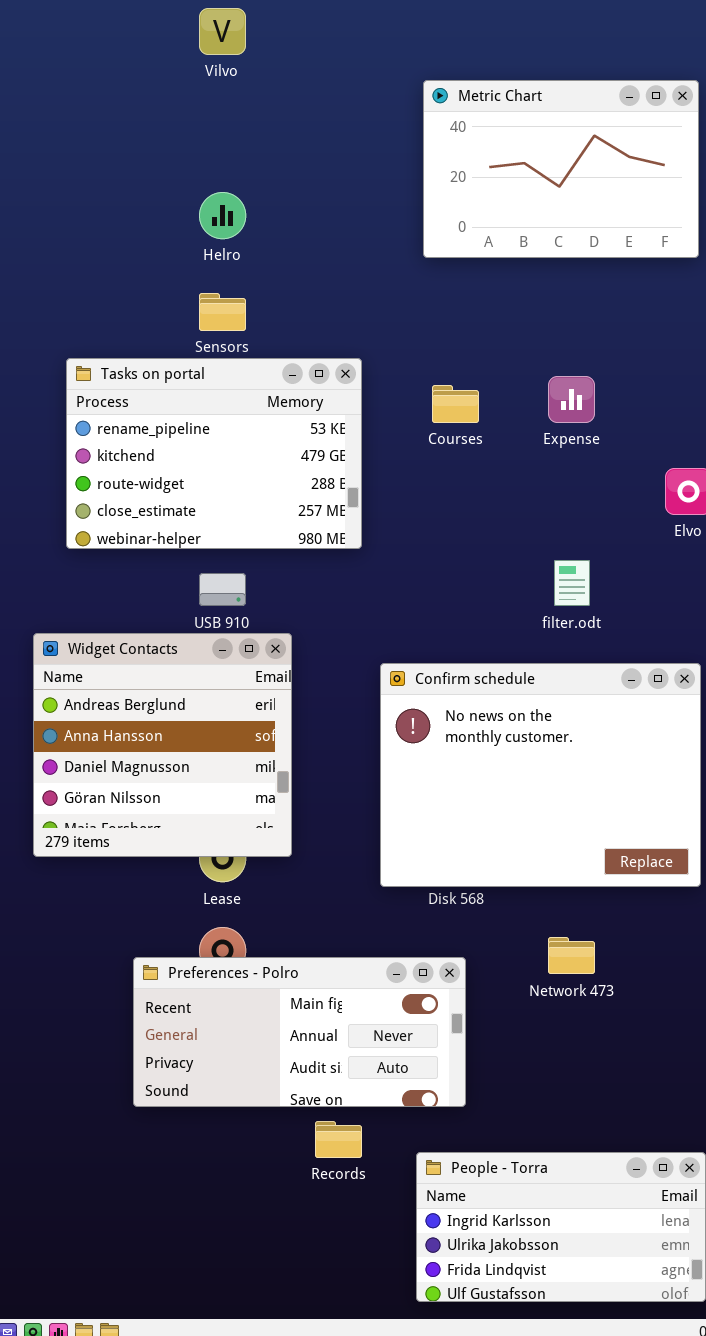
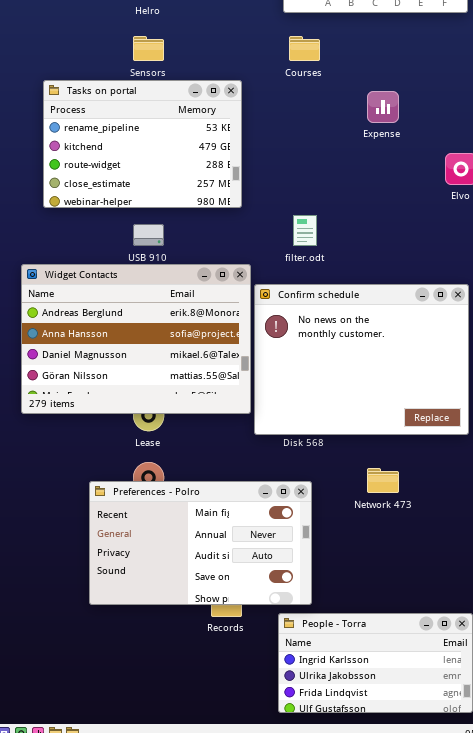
Courses: [432,385,479,423] -> [289,36,320,61], moved
filter.odt: [554,560,590,606] -> [293,215,317,246], moved
Widget Contacts: [33,633,292,857] -> [21,264,251,414], resized
Preferences - Polro: [133,957,466,1107] -> [89,481,312,605], resized

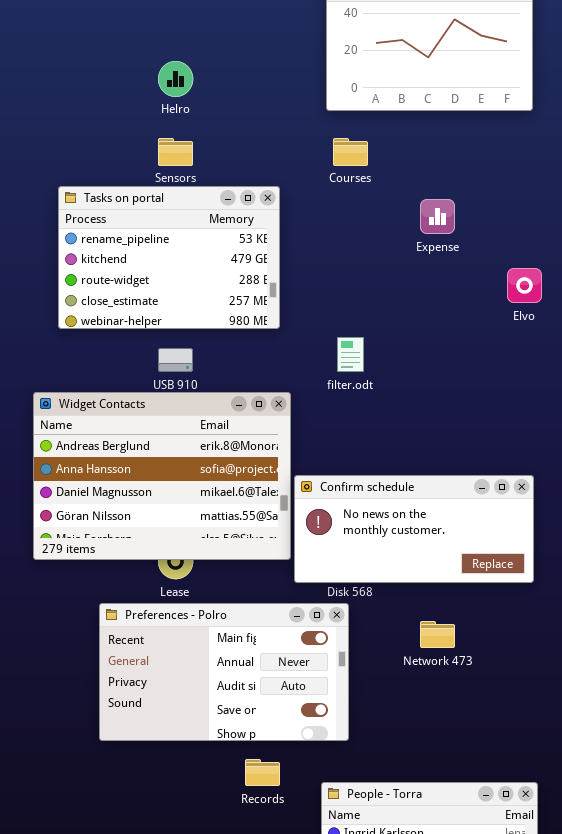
Confirm schedule: [254,284,469,435] -> [294,475,534,583], resized
Preferences - Polro: [89,481,312,605] -> [99,603,349,741], moved

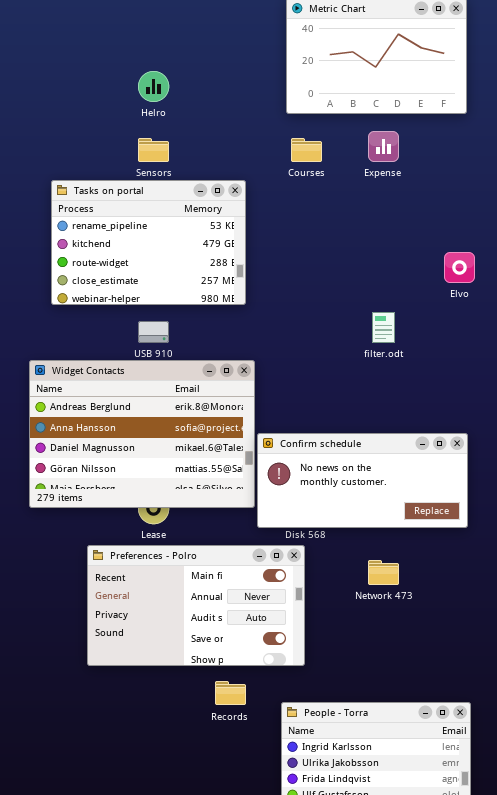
Expense: [420,199,455,234] -> [368,131,399,162], moved
filter.odt: [337,337,364,372] -> [372,312,395,343], moved

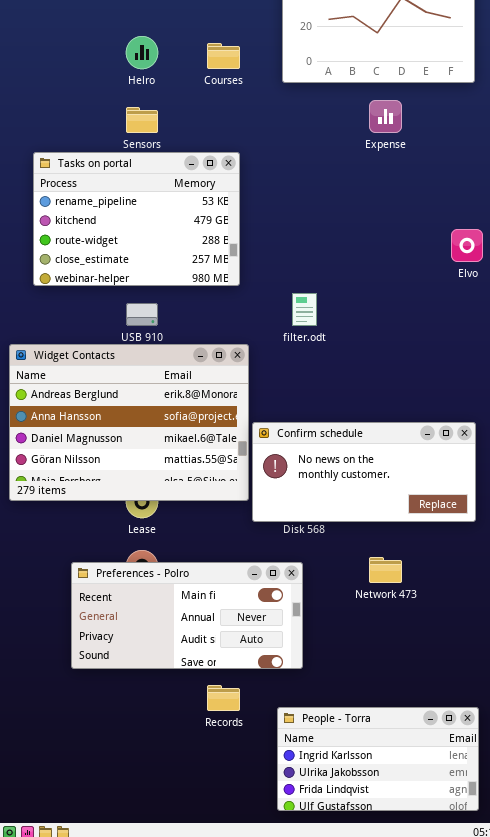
Courses: [291,138,322,162] -> [207,43,240,69], moved
filter.odt: [372,312,395,343] -> [292,293,317,326], moved
Preferences - Polro: [87,545,305,666] -> [71,562,303,669], resized

